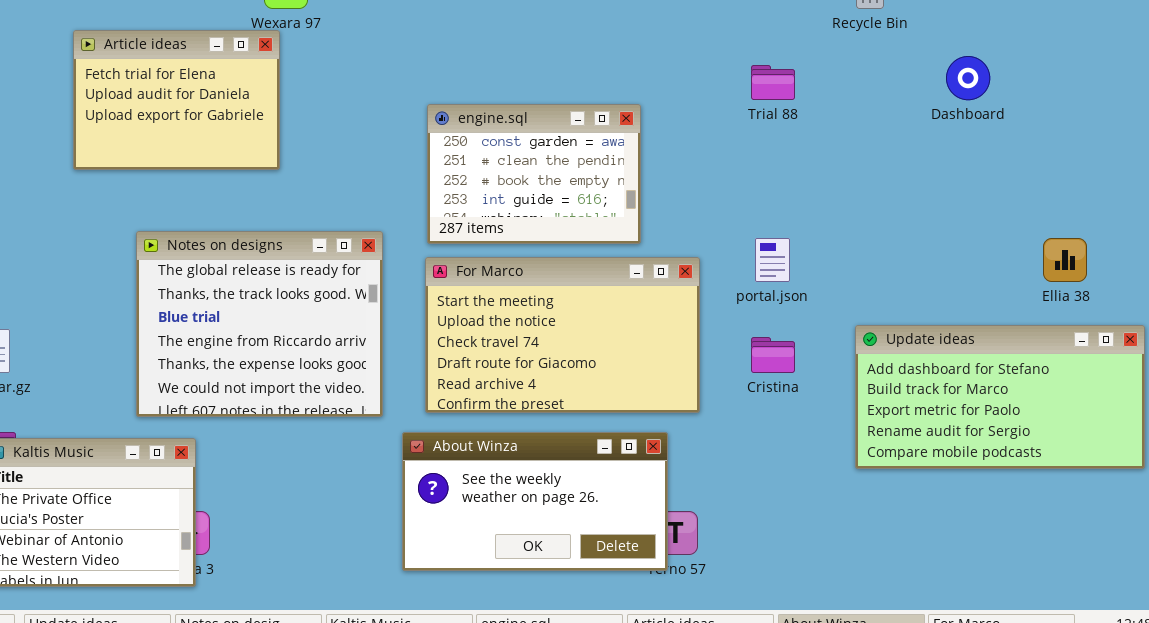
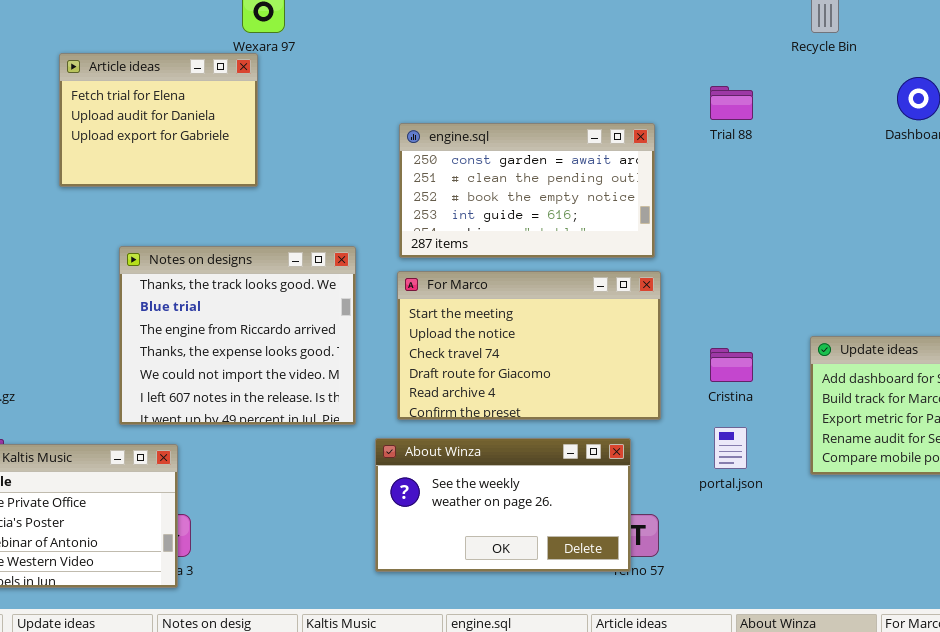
engine.sql: [427,104,641,244] -> [399,123,655,258], resized
Notes on designs: [136,231,383,417] -> [119,246,356,425], scrolled down 1 row
portal.json: [755,238,790,282] -> [714,427,747,469], moved

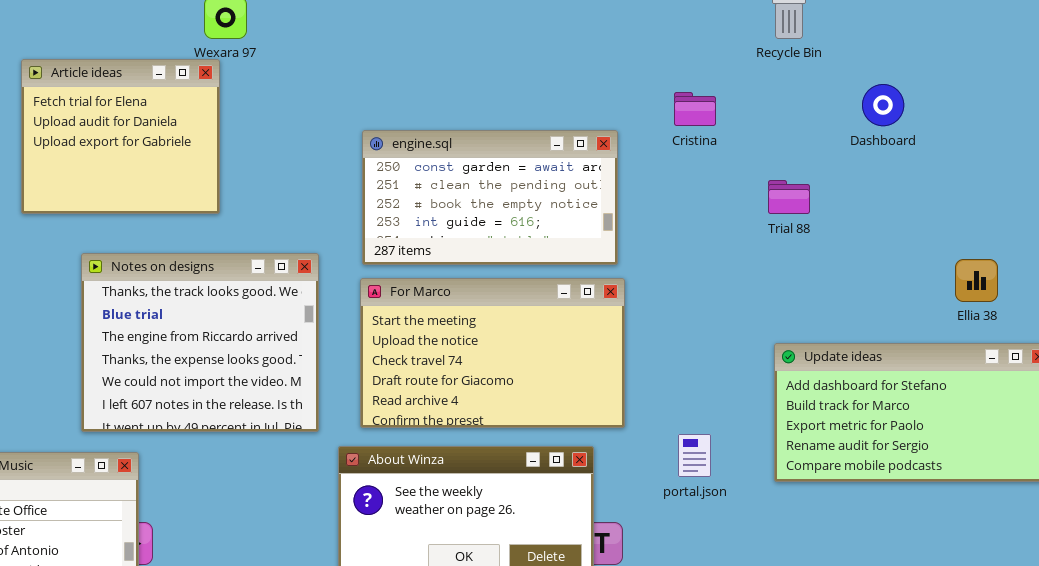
Article ideas: [59,53,258,187] -> [21,59,220,214], resized
Trial 88: [710,86,753,120] -> [768,180,810,214], moved
Cristina: [710,348,753,382] -> [674,92,716,126], moved

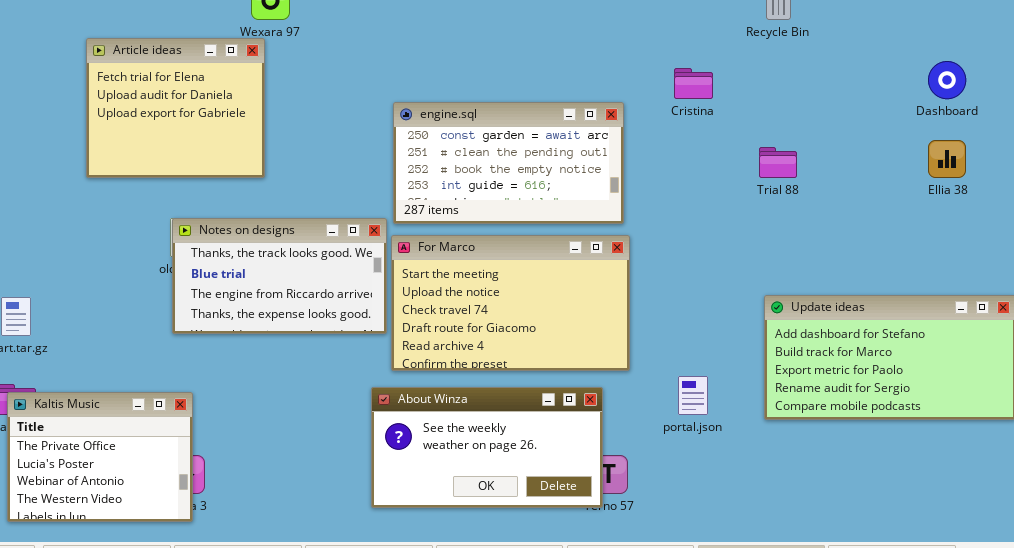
Dashboard: [862,84,904,126] -> [928,61,966,99], moved
Notes on designs: [81,253,319,432] -> [172,218,387,334], moved, resized
Ellia 38: [955,259,998,302] -> [928,140,966,178], moved

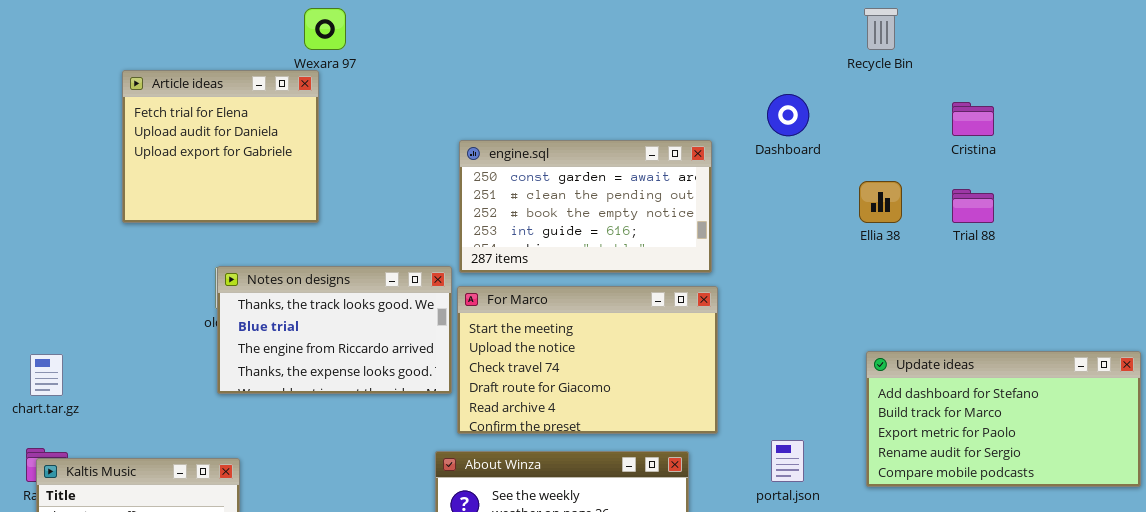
Dashboard: [928,61,966,99] -> [767,94,809,136], moved
Cristina: [674,68,713,99] -> [952,102,994,136], moved
Ellia 38: [928,140,966,178] -> [859,181,902,223], moved
Trial 88: [759,147,797,178] -> [952,189,994,223], moved

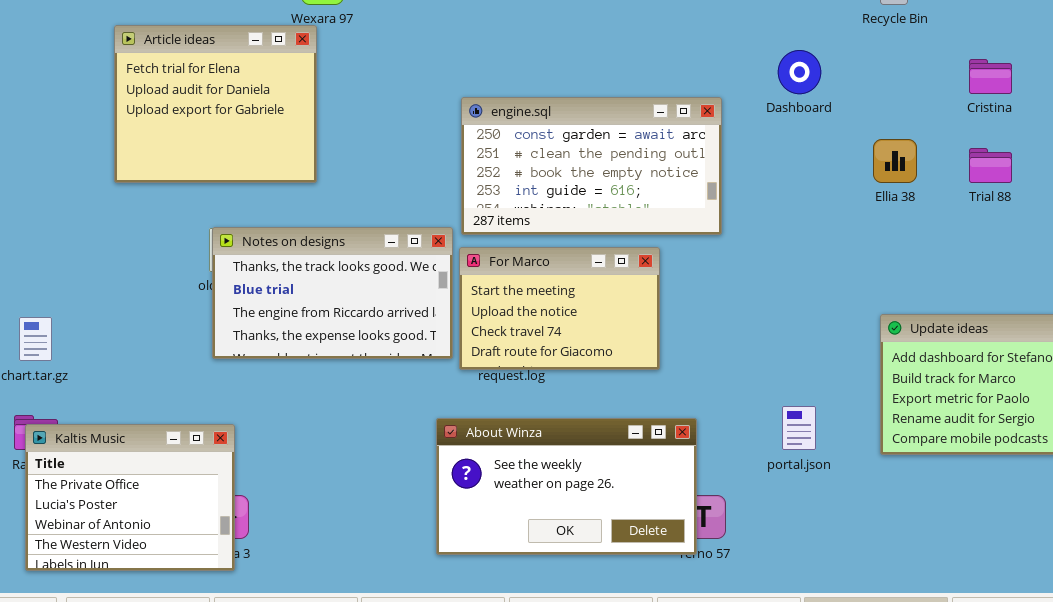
For Marco: [457,286,718,434] -> [459,247,660,370], resized

